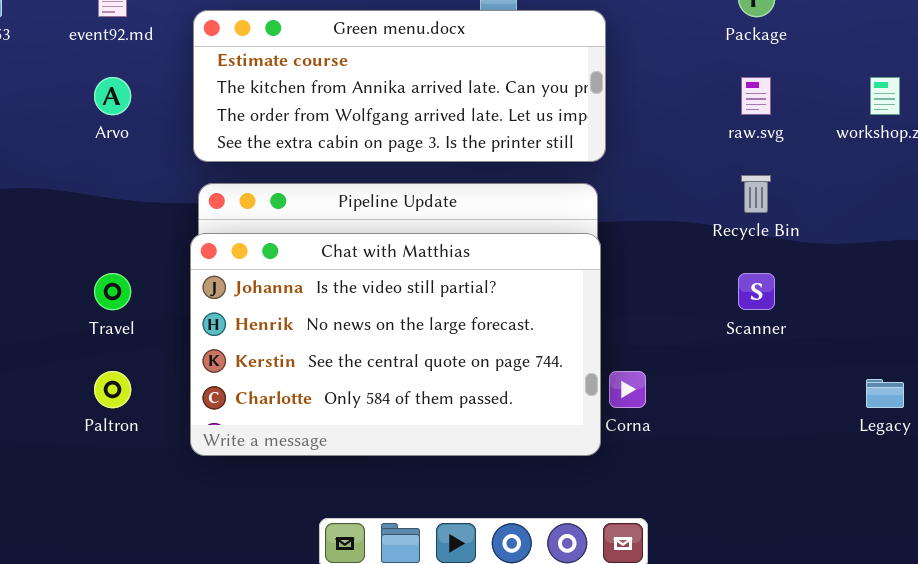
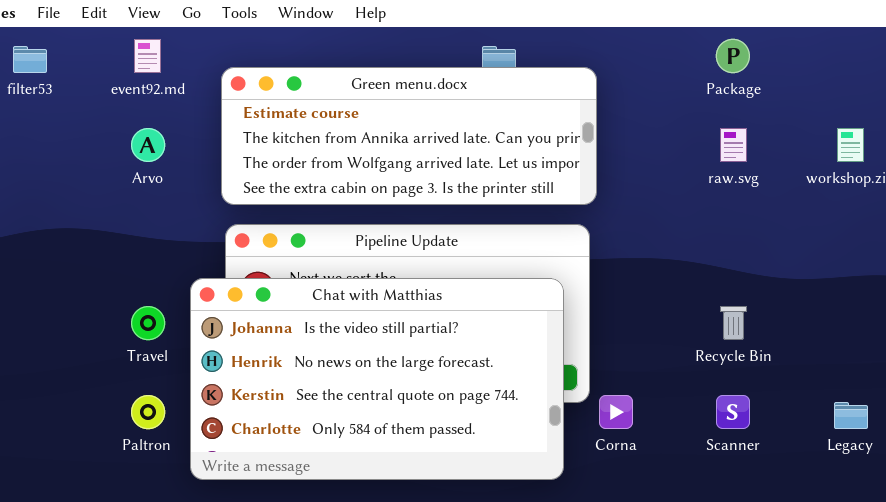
Recycle Bin: [741,175,771,213] -> [720,306,747,340], moved
Chat with Matthias: [190,233,601,456] -> [190,278,564,480], moved
Scanner: [738,273,775,310] -> [716,395,750,429], moved

